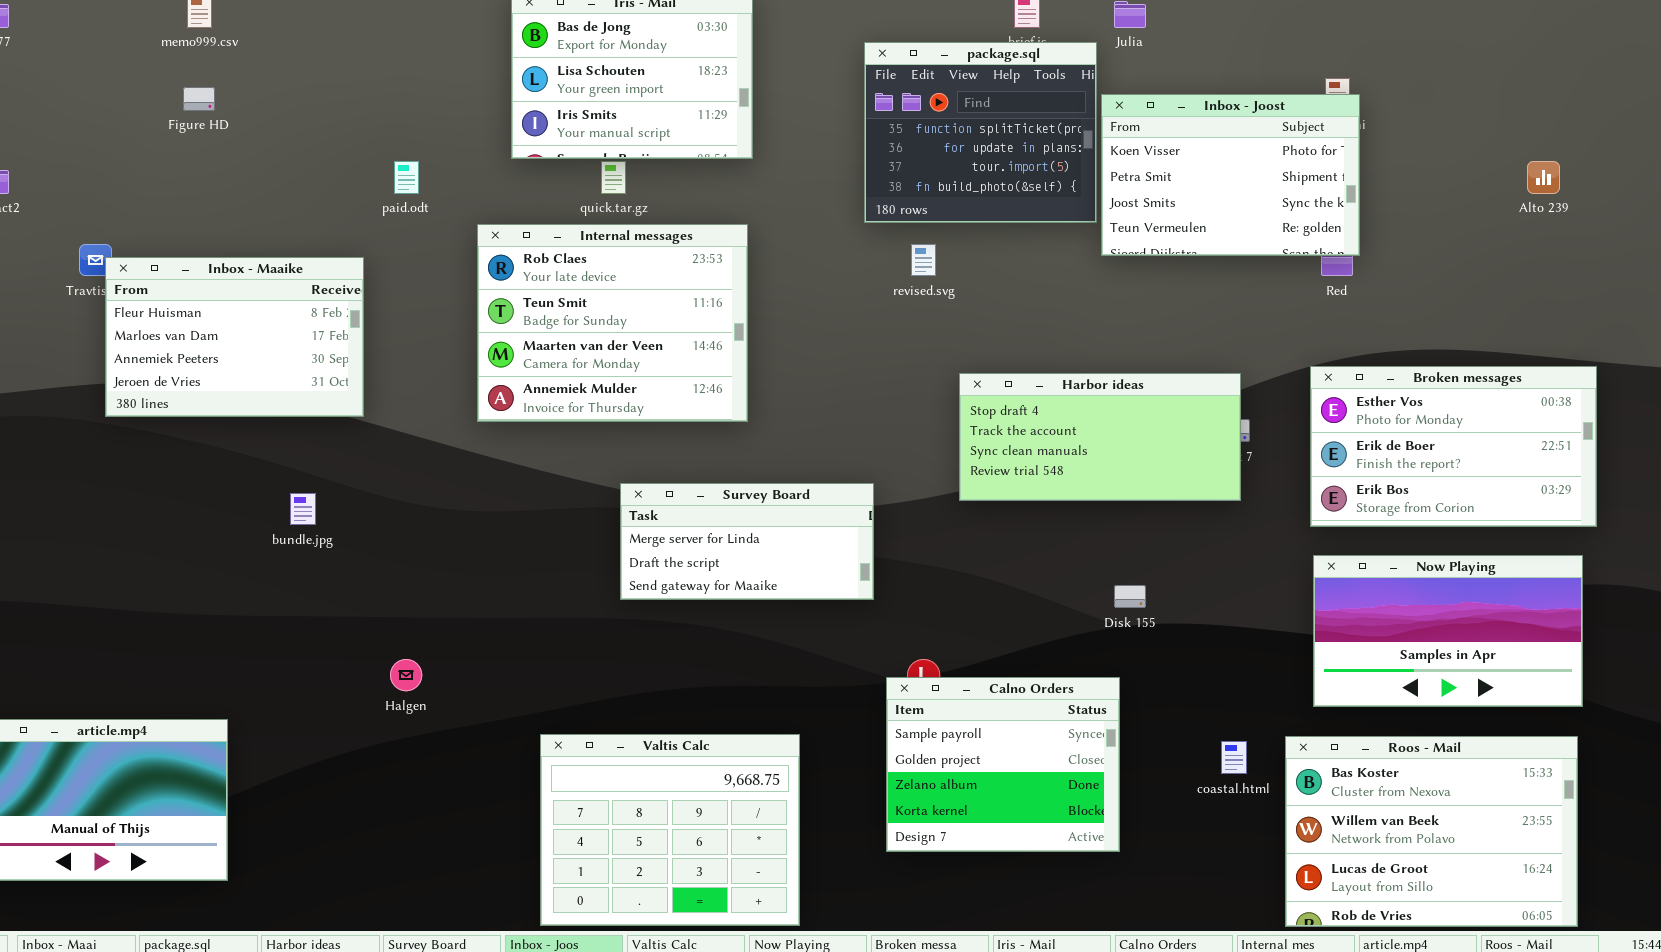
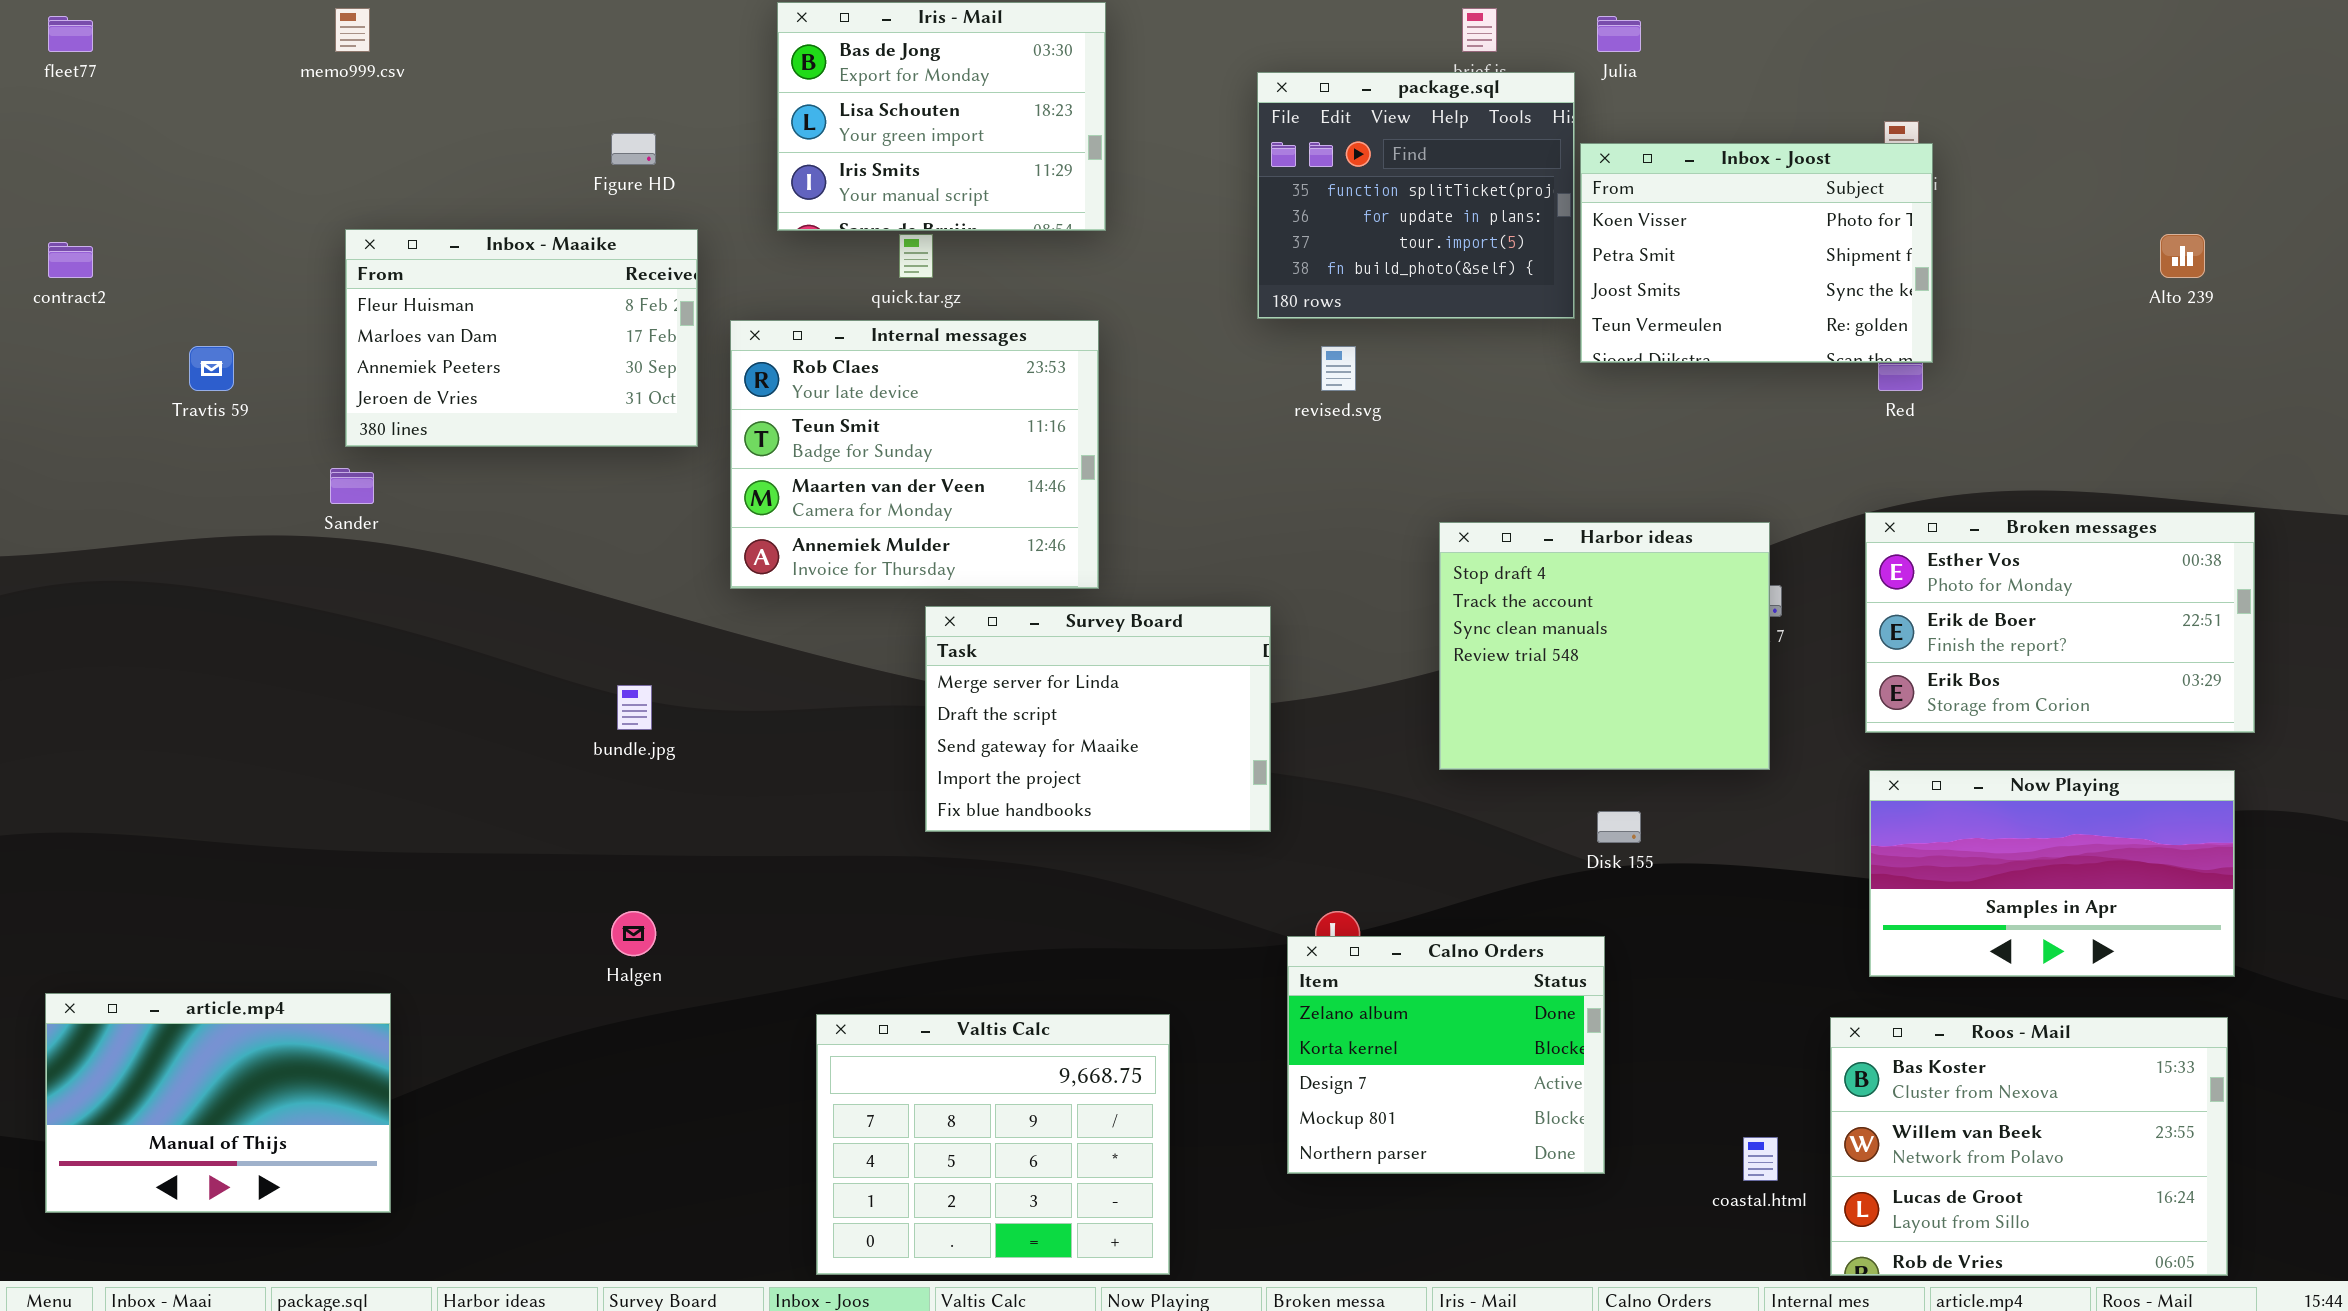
Figure HD: [183,87,215,111] -> [611,133,656,165], moved
Inbox - Maaike: [105,257,364,417] -> [345,229,698,447], moved
Harbor ideas: [959,373,1241,501] -> [1439,522,1770,770], resized
Survey Board: [620,483,874,600] -> [925,606,1271,832], resized
bundle.jpg: [290,493,316,525] -> [617,685,652,730], moved
Calno Orders: [886,677,1120,852] -> [1287,936,1605,1174], scrolled down 2 rows
coastal.html: [1221,741,1247,774] -> [1743,1137,1778,1181], moved

